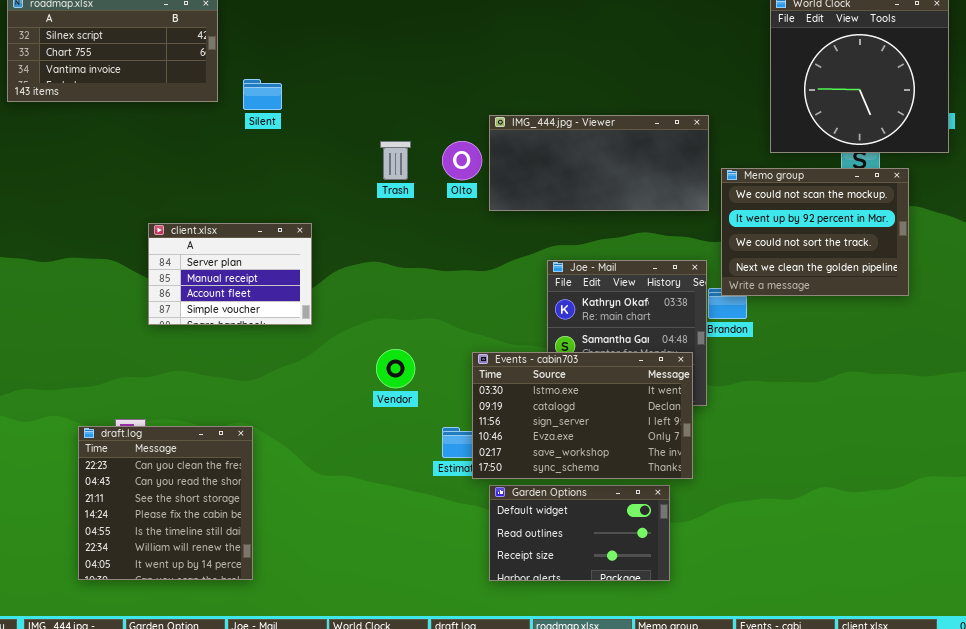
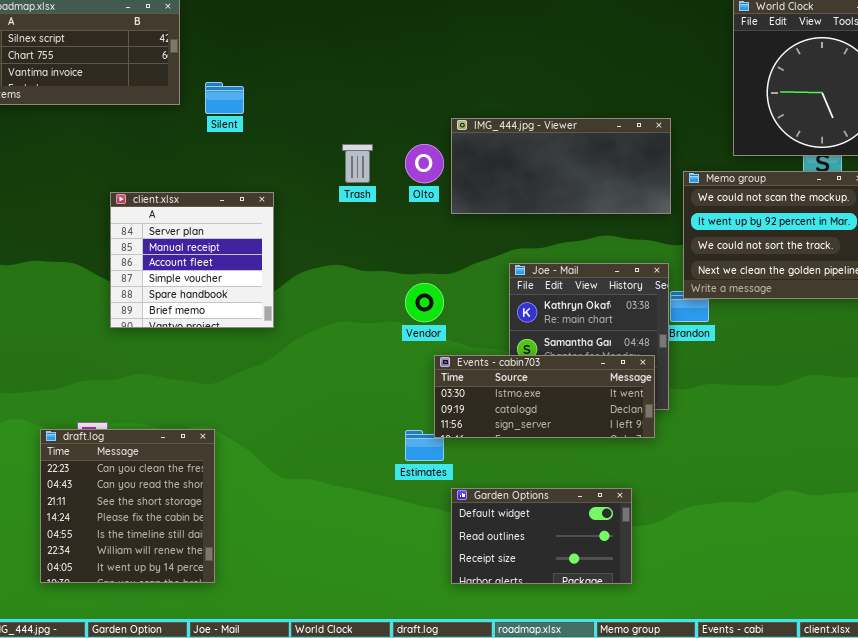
client.xlsx: [148,223,312,325] -> [110,192,274,328], resized
Vendor: [376,349,415,388] -> [405,283,444,322], moved
Events - cabin703: [472,352,693,479] -> [434,355,655,438], resized

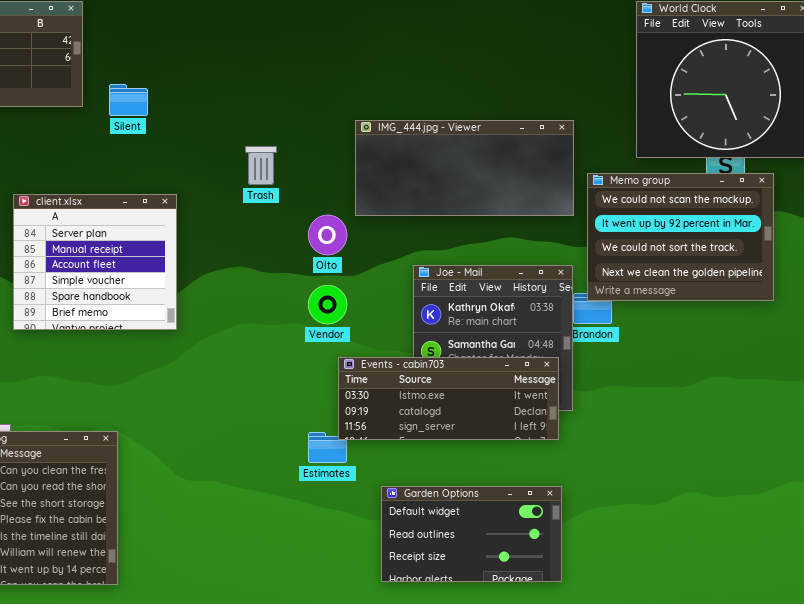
Olto: [405,144,444,183] -> [308,215,347,255], moved
Garden Options: [451,488,632,584] -> [381,486,562,582], moved

